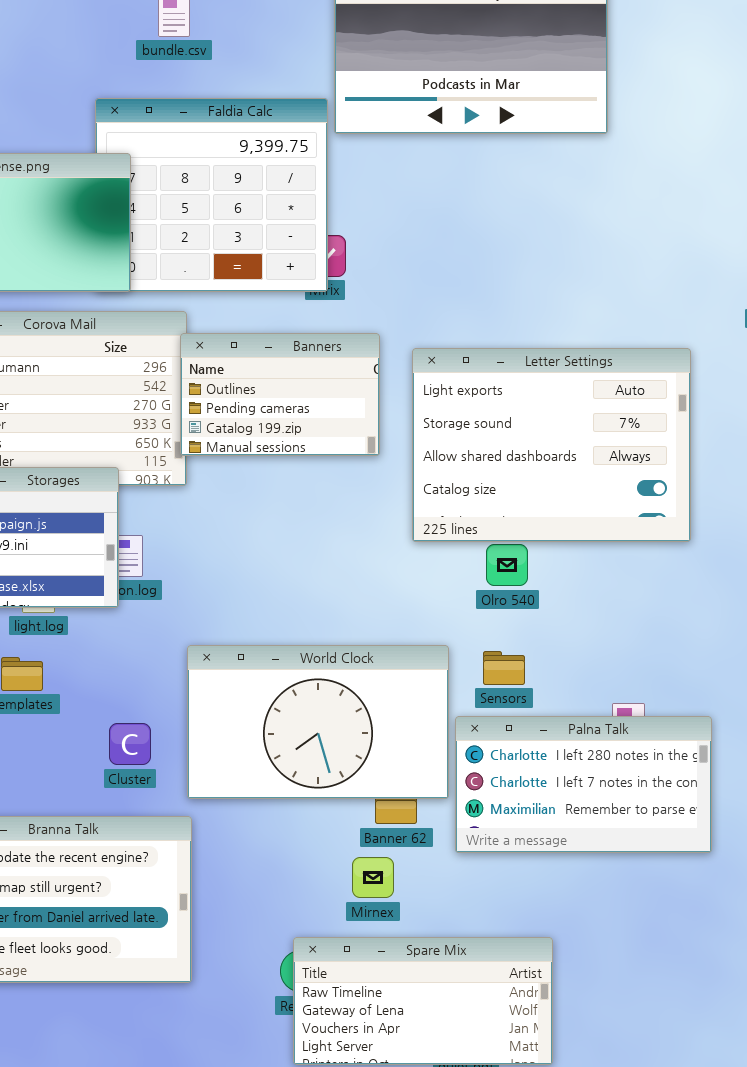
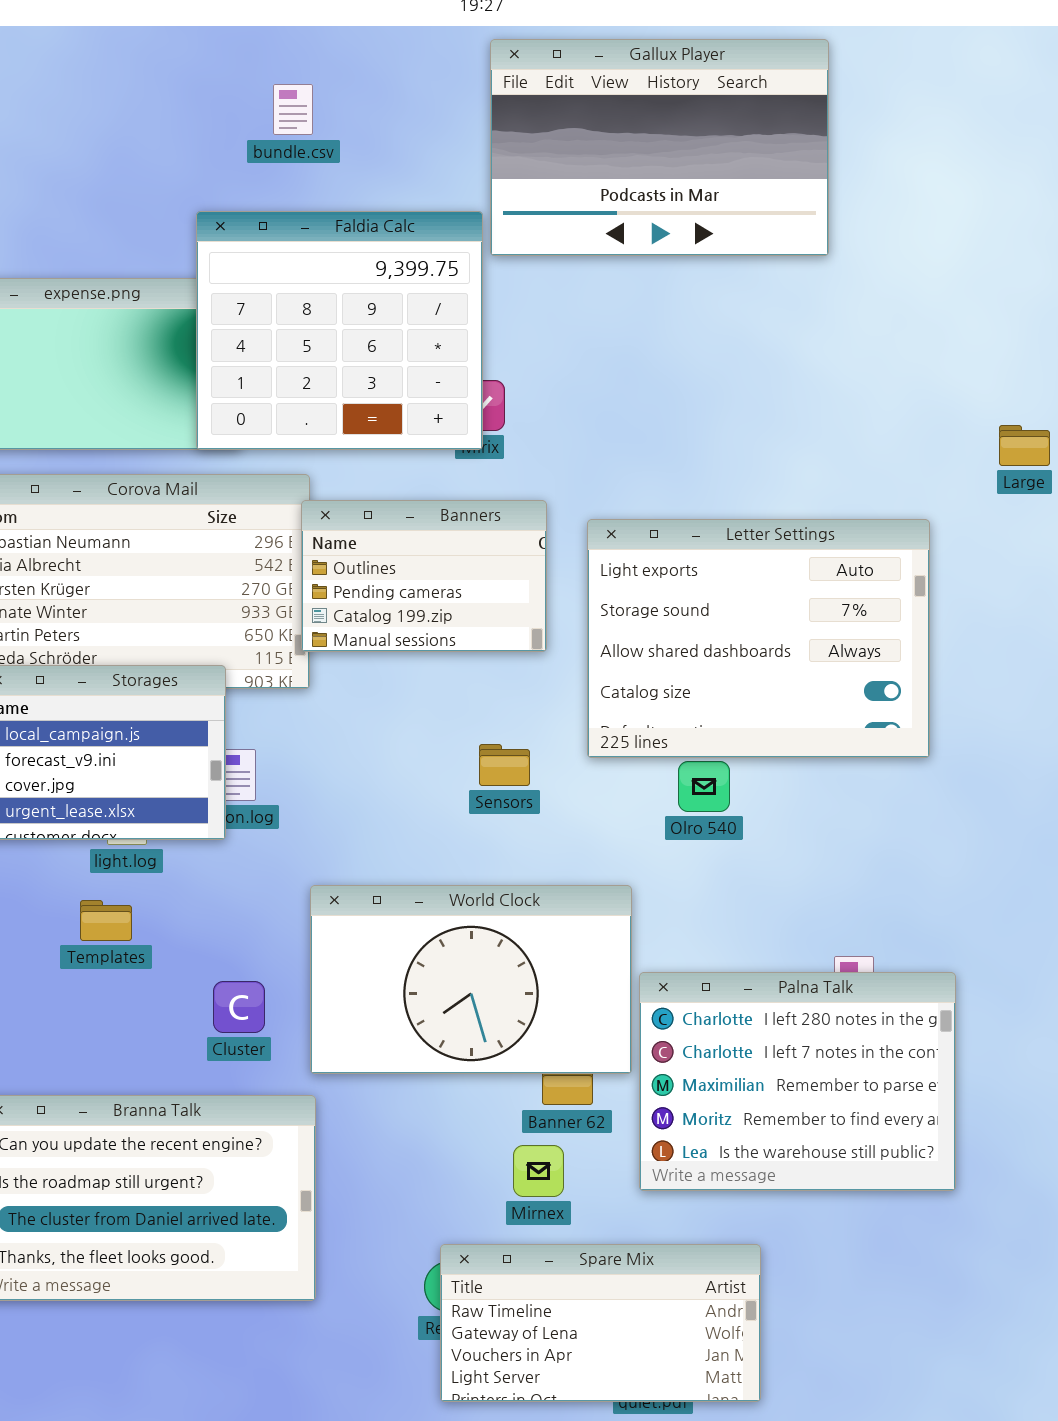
Faldia Calc: [95,98,328,292] -> [196,211,483,450], raised
Sensors: [483,651,525,685] -> [479,744,530,786], moved
Palna Talk: [455,716,712,853] -> [639,972,956,1191], resized

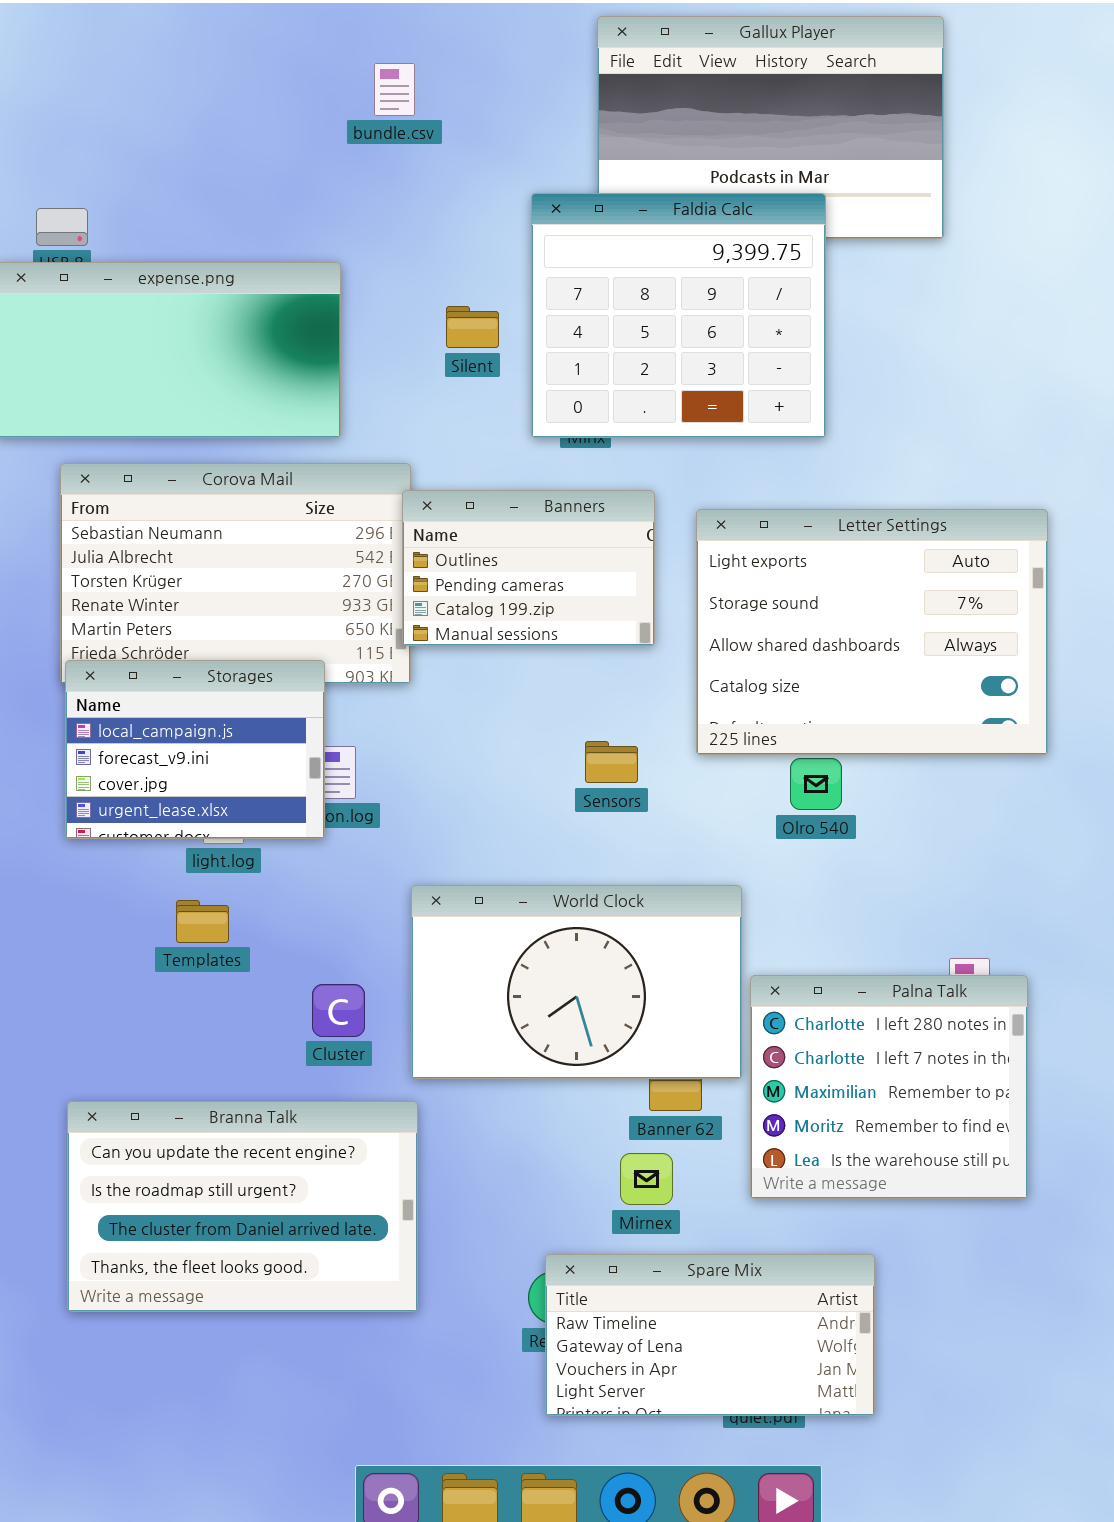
Faldia Calc: [196,211,483,450] -> [531,193,826,438], moved
Palna Talk: [639,972,956,1191] -> [750,975,1028,1199], resized

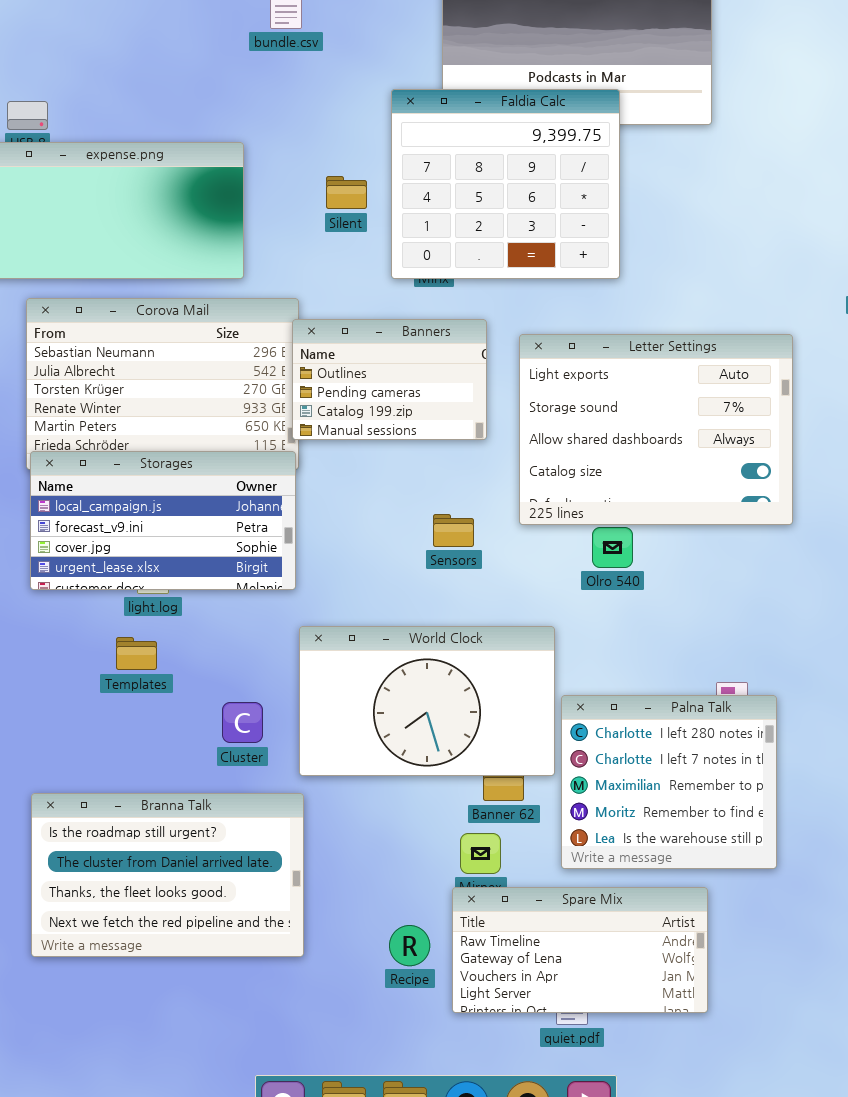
Storages: [65,660,325,839] -> [30,451,296,590], resized
Branna Talk: [67,1101,418,1312] -> [31,793,304,957], scrolled down 1 row
Spare Mix: [545,1254,875,1416] -> [452,887,708,1013], moved

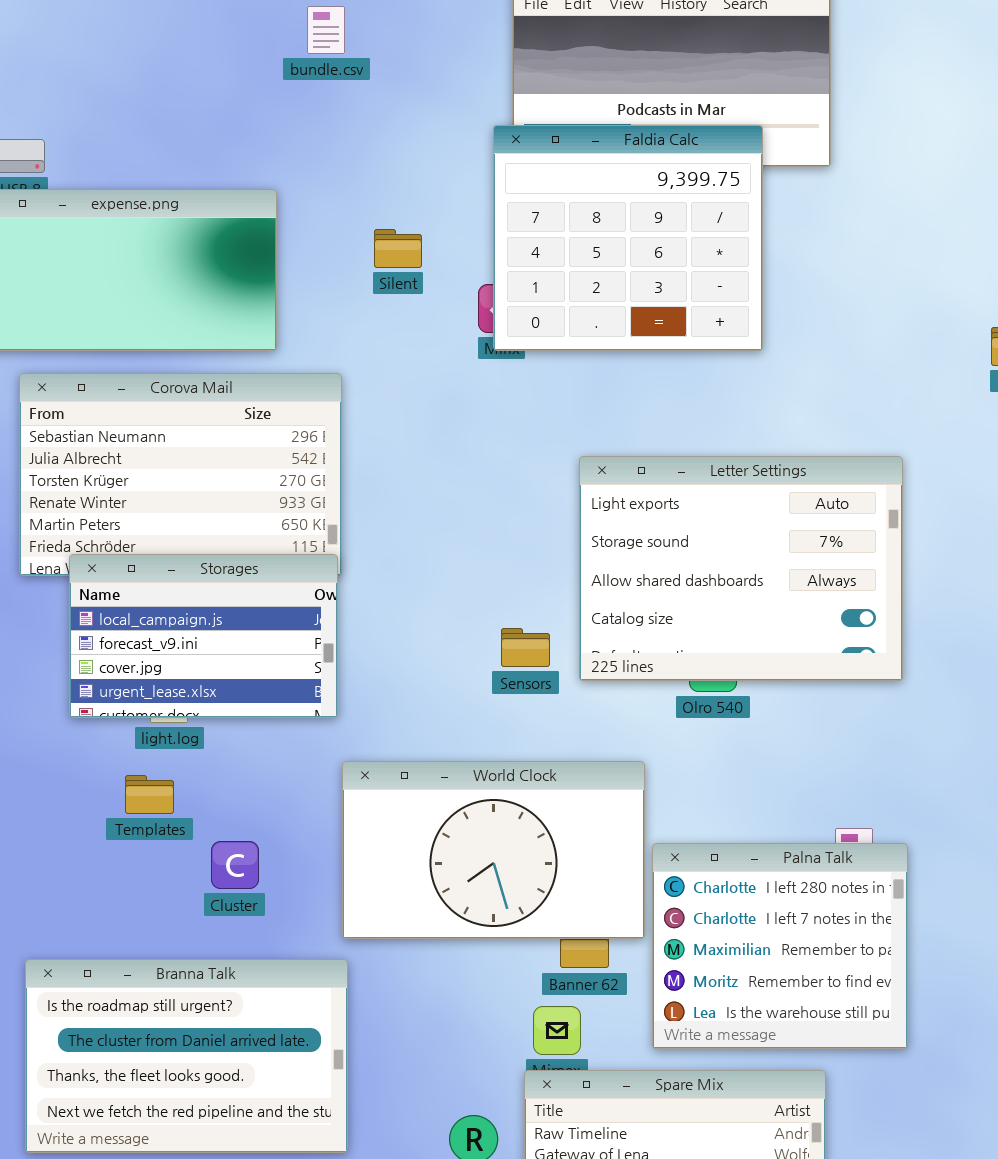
Faldia Calc: [391,89,620,279] -> [493,125,763,351], moved
Banners: [292,319,487,440] -> none, closed
Letter Settings: [519,334,793,525] -> [579,456,903,681], moved
Storages: [30,451,296,590] -> [69,554,338,718], resized
Cluster: [222,702,263,743] -> [211,841,259,889], moved

